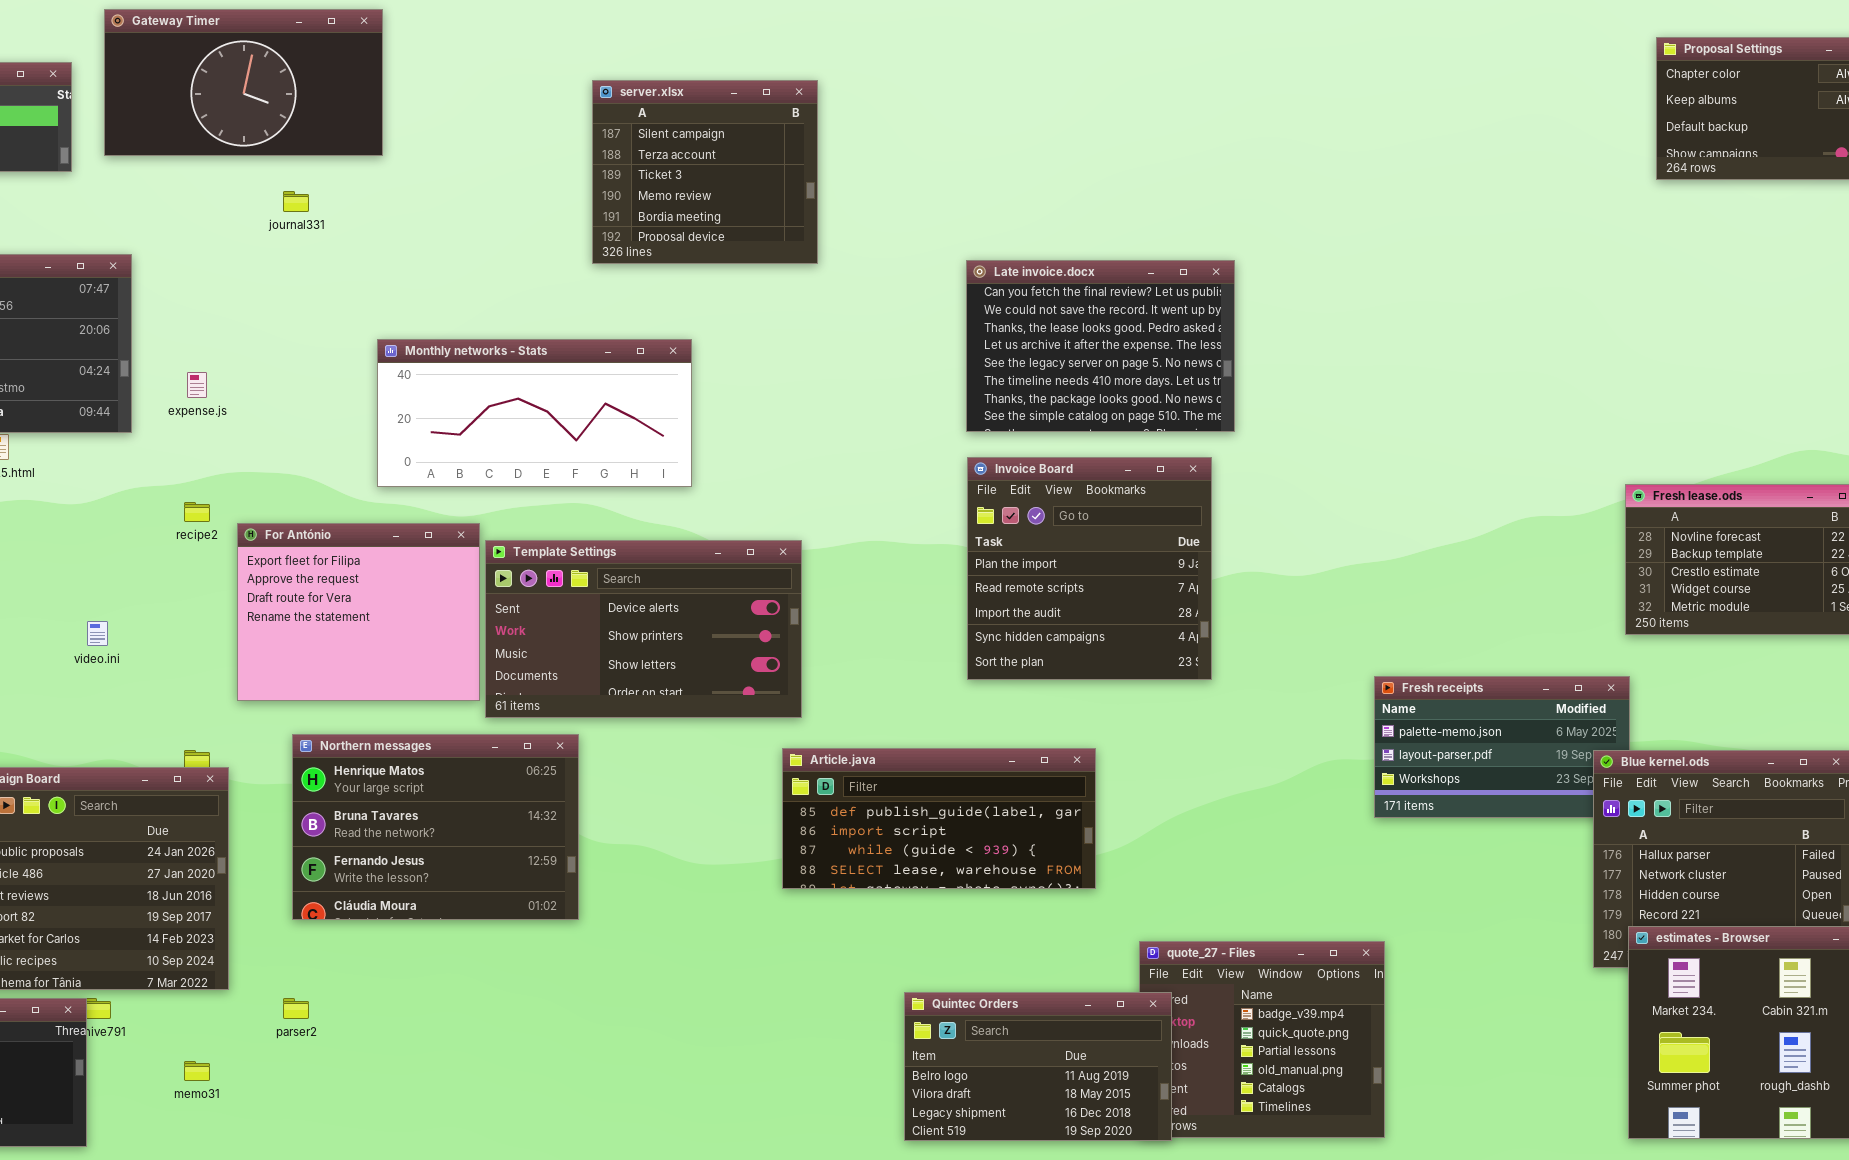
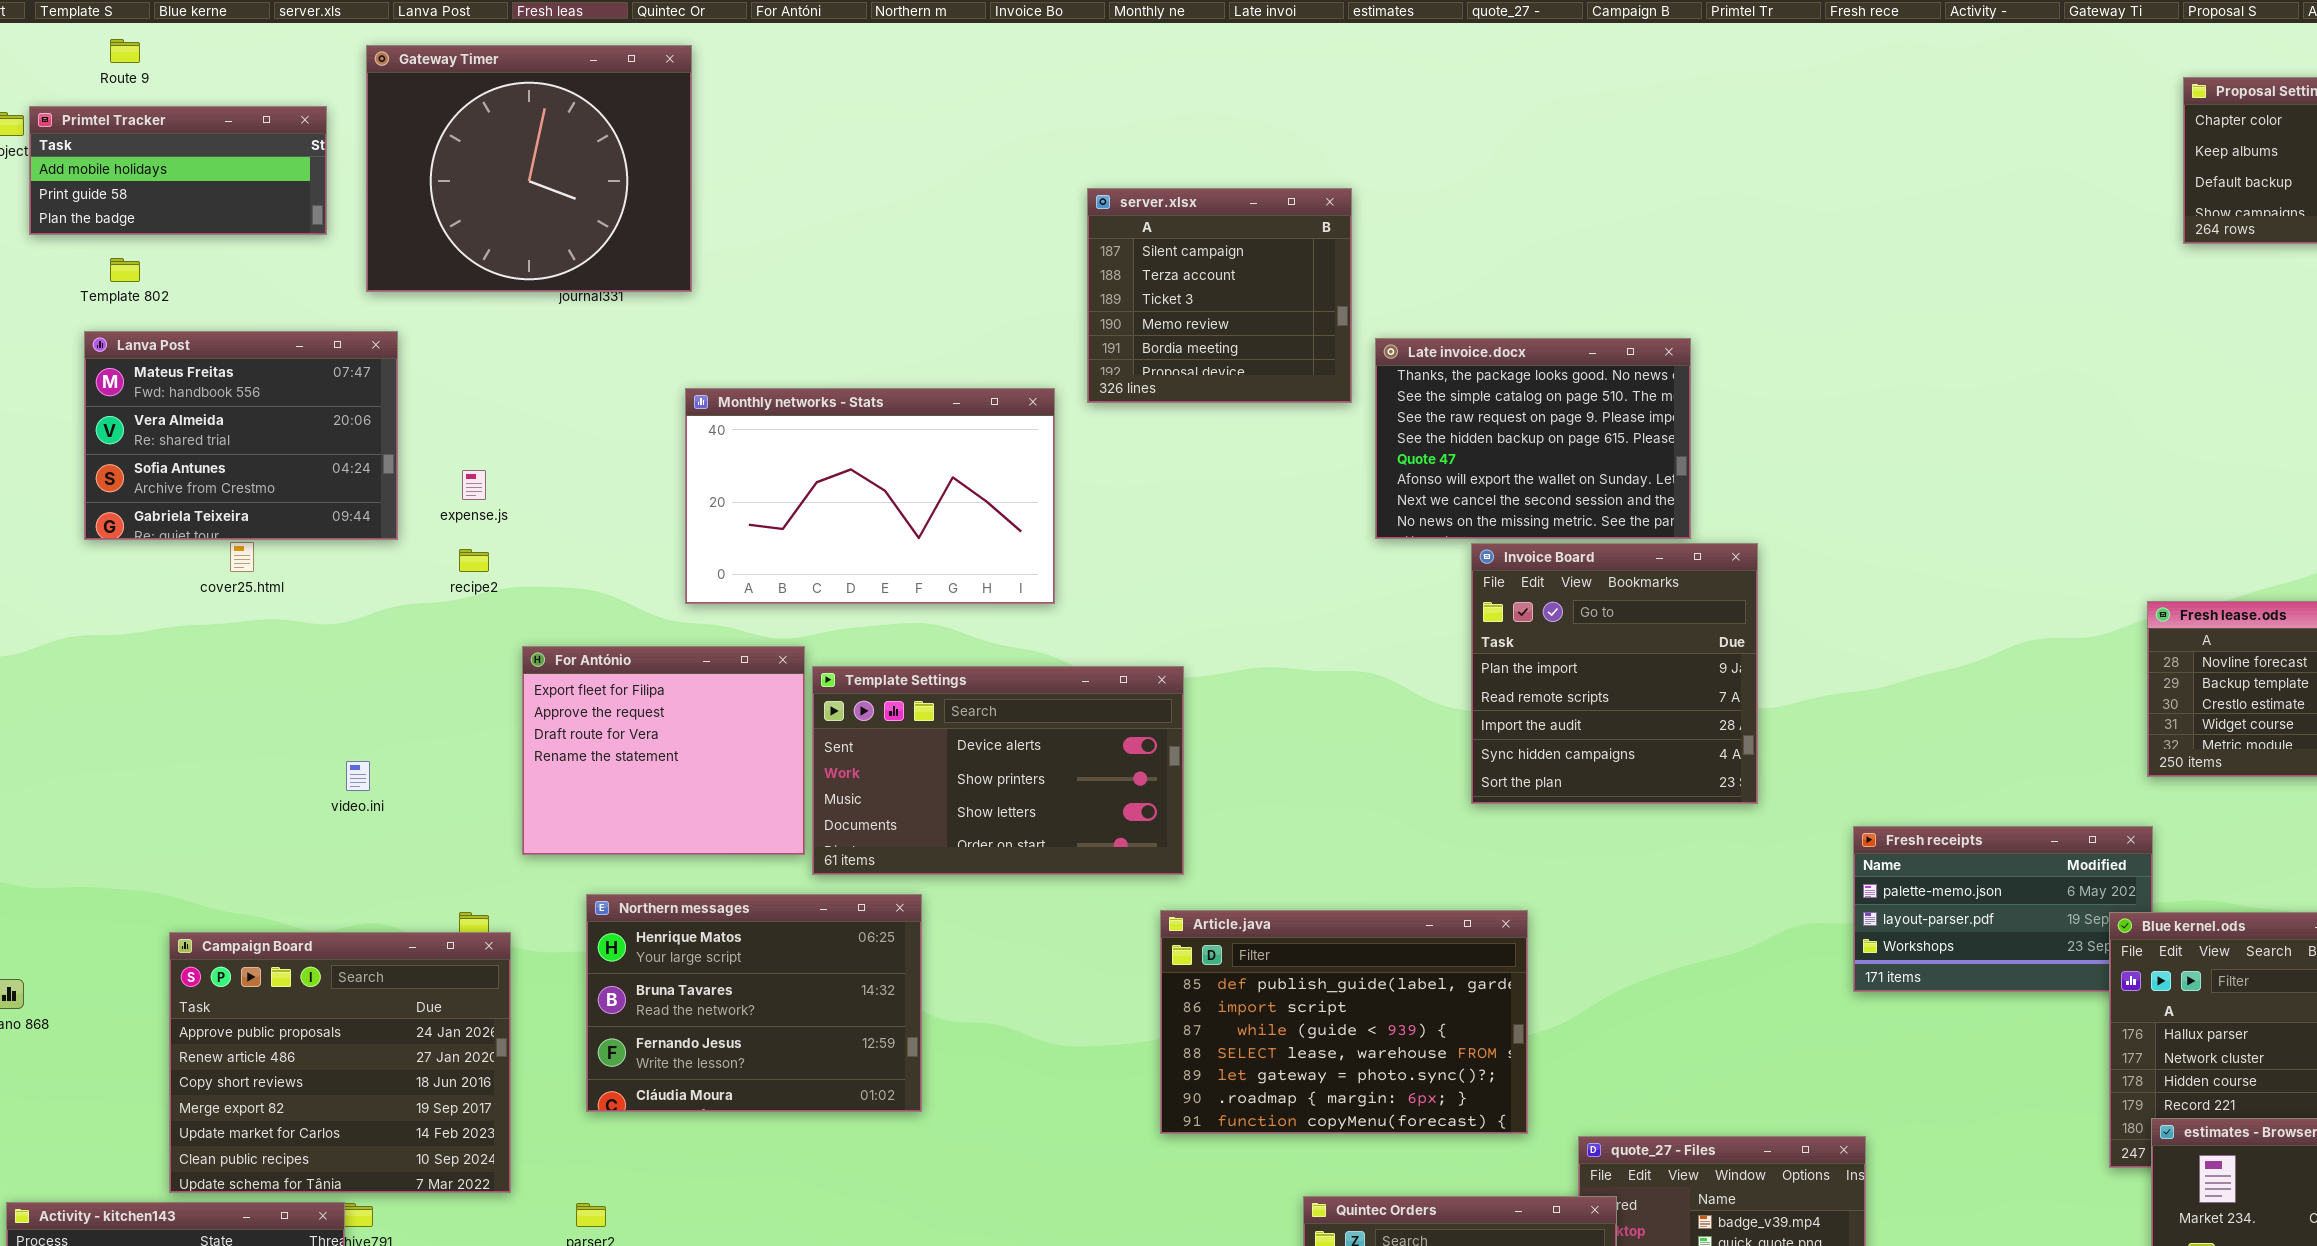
Gateway Timer: [104,9,383,156] -> [366,45,692,292], resized
server.xlsx: [592,80,818,264] -> [1087,188,1352,403], moved
Late invoice.docx: [966,260,1235,432] -> [1375,338,1691,539], scrolled down 6 rows
Monthly networks - Stats: [377,339,692,487] -> [685,388,1055,604], resized
Invoice Board: [967,457,1212,680] -> [1471,543,1758,804], moved
recipe2: [184,502,210,522] -> [459,549,489,572], moved
Article.java: [782,748,1096,889] -> [1160,910,1528,1134], resized

